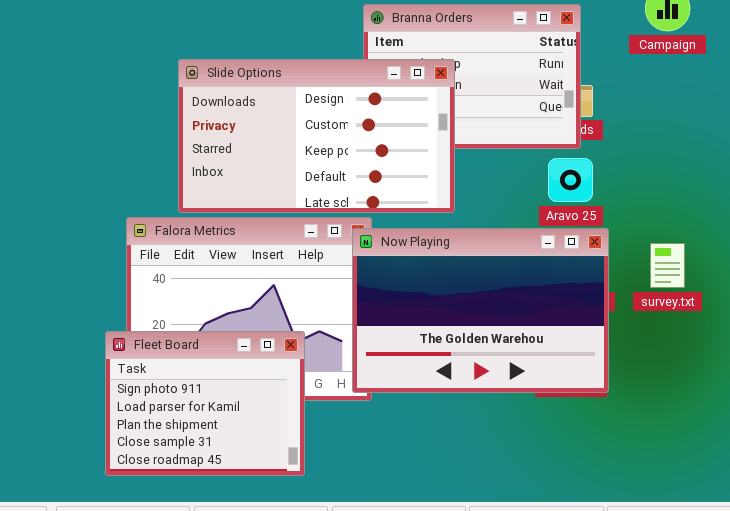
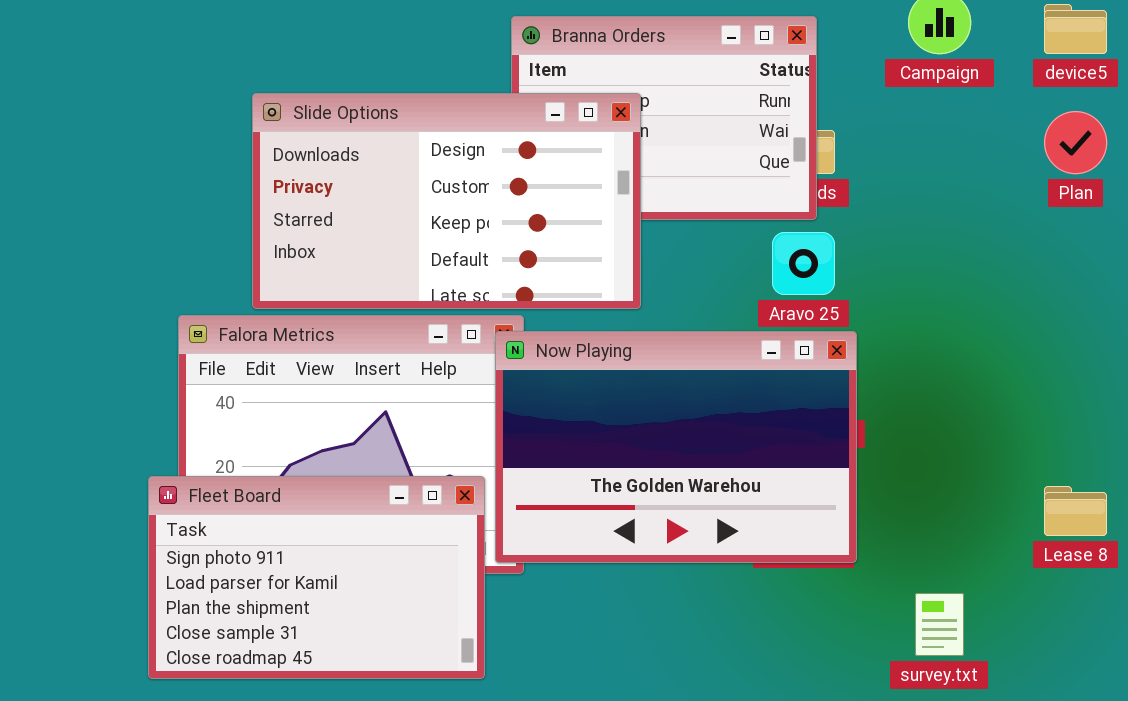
survey.txt: [650,243,685,288] -> [915,593,964,656], moved
Fleet Board: [105,331,305,476] -> [148,476,485,679], resized

